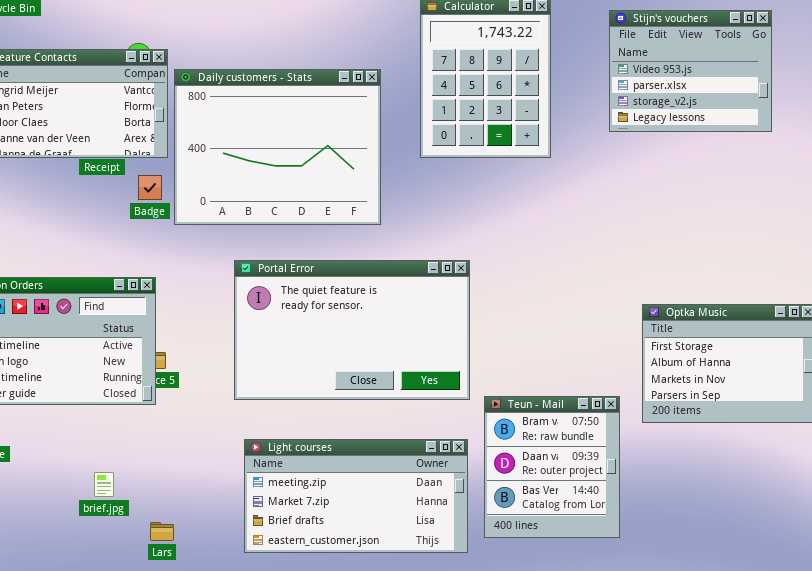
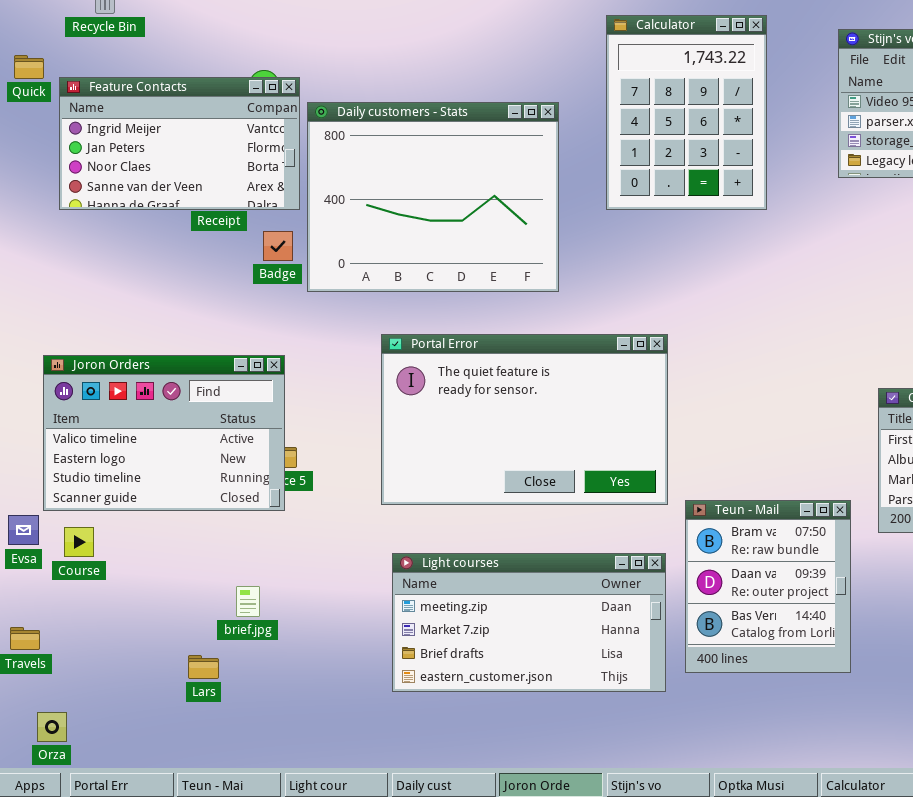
brief.jpg: [94,472,114,497] -> [236,586,260,617], moved
Lars: [150,522,174,541] -> [188,655,219,679], moved

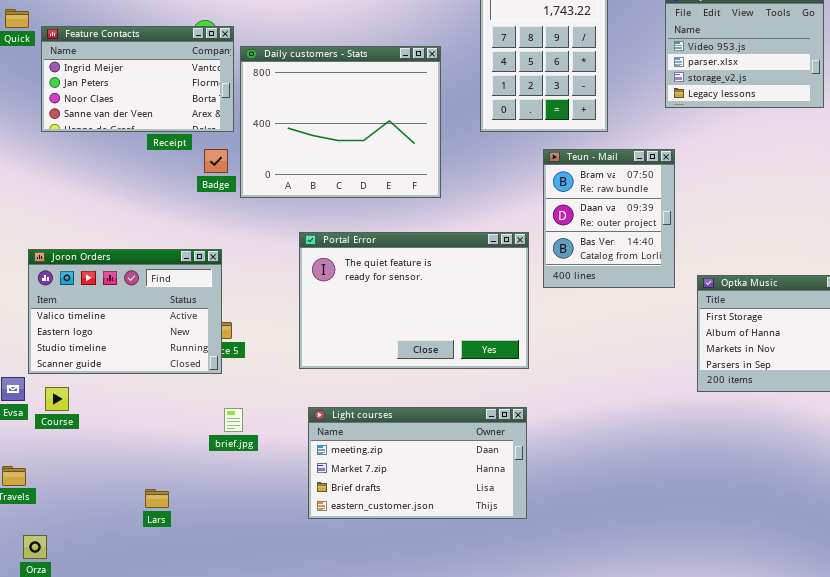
Teun - Mail: [685,500,851,673] -> [543,149,675,288], moved
brief.jpg: [236,586,260,617] -> [224,408,243,432], moved

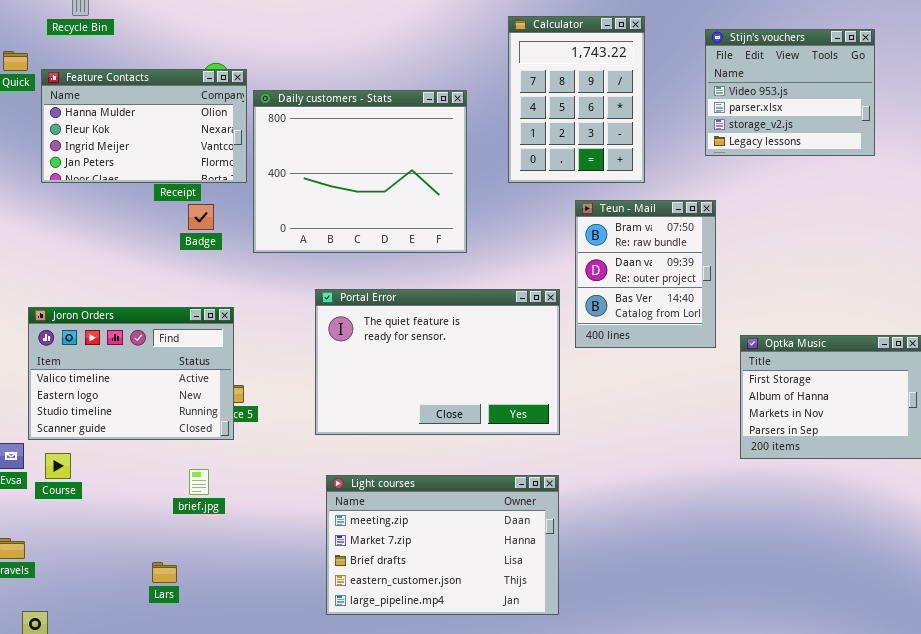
Feature Contacts: [41,26,234,132] -> [41,69,247,183], scrolled up 2 rows
Badge: [204,149,228,173] -> [188,204,214,230], moved
Light courses: [308,407,527,519] -> [326,475,559,615], resized
brief.jpg: [224,408,243,432] -> [189,469,209,495], moved

